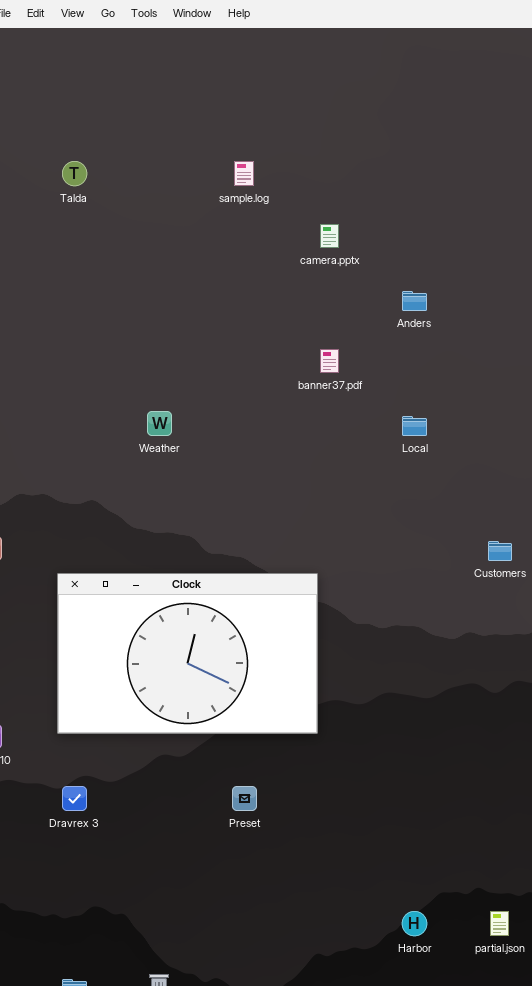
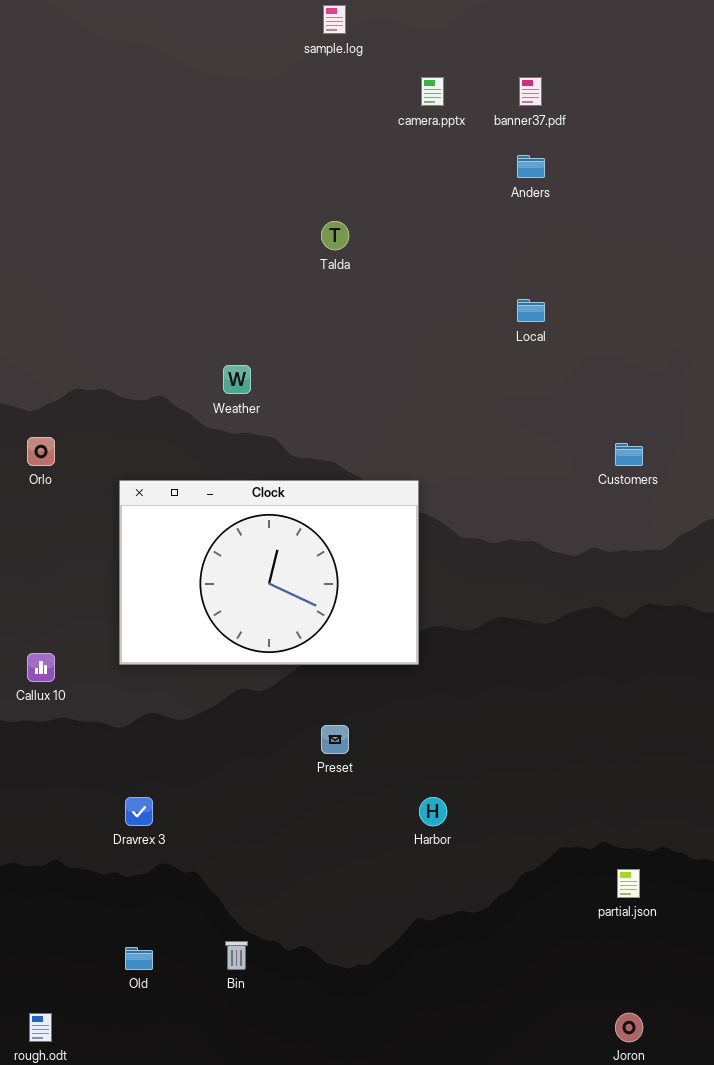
Talda: [62,161,87,186] -> [321,221,349,250], moved
banner37.pdf: [320,349,339,373] -> [519,77,542,106], moved
Weather: [147,411,172,436] -> [223,365,251,394], moved
Dravrex 3: [62,786,87,811] -> [125,797,153,826], moved
Harbor: [402,911,427,936] -> [419,797,447,826], moved

